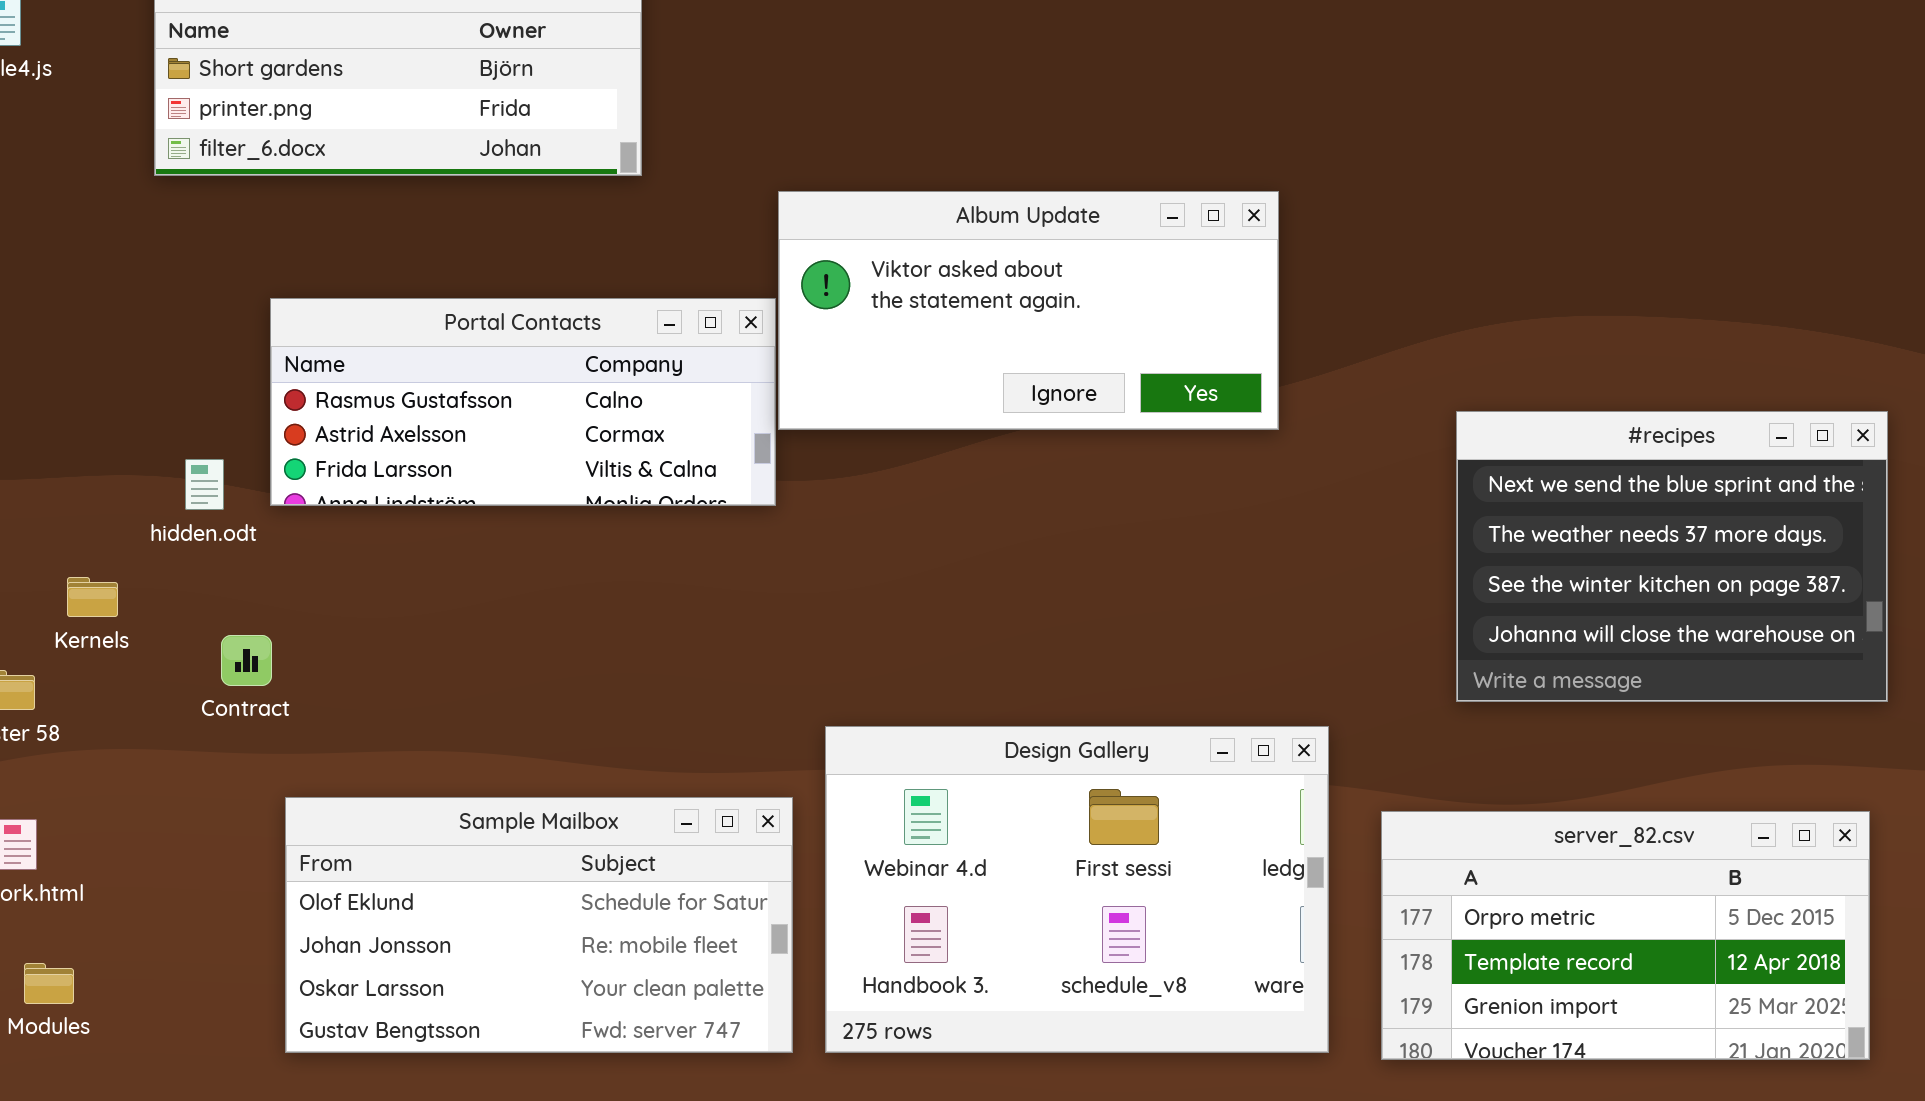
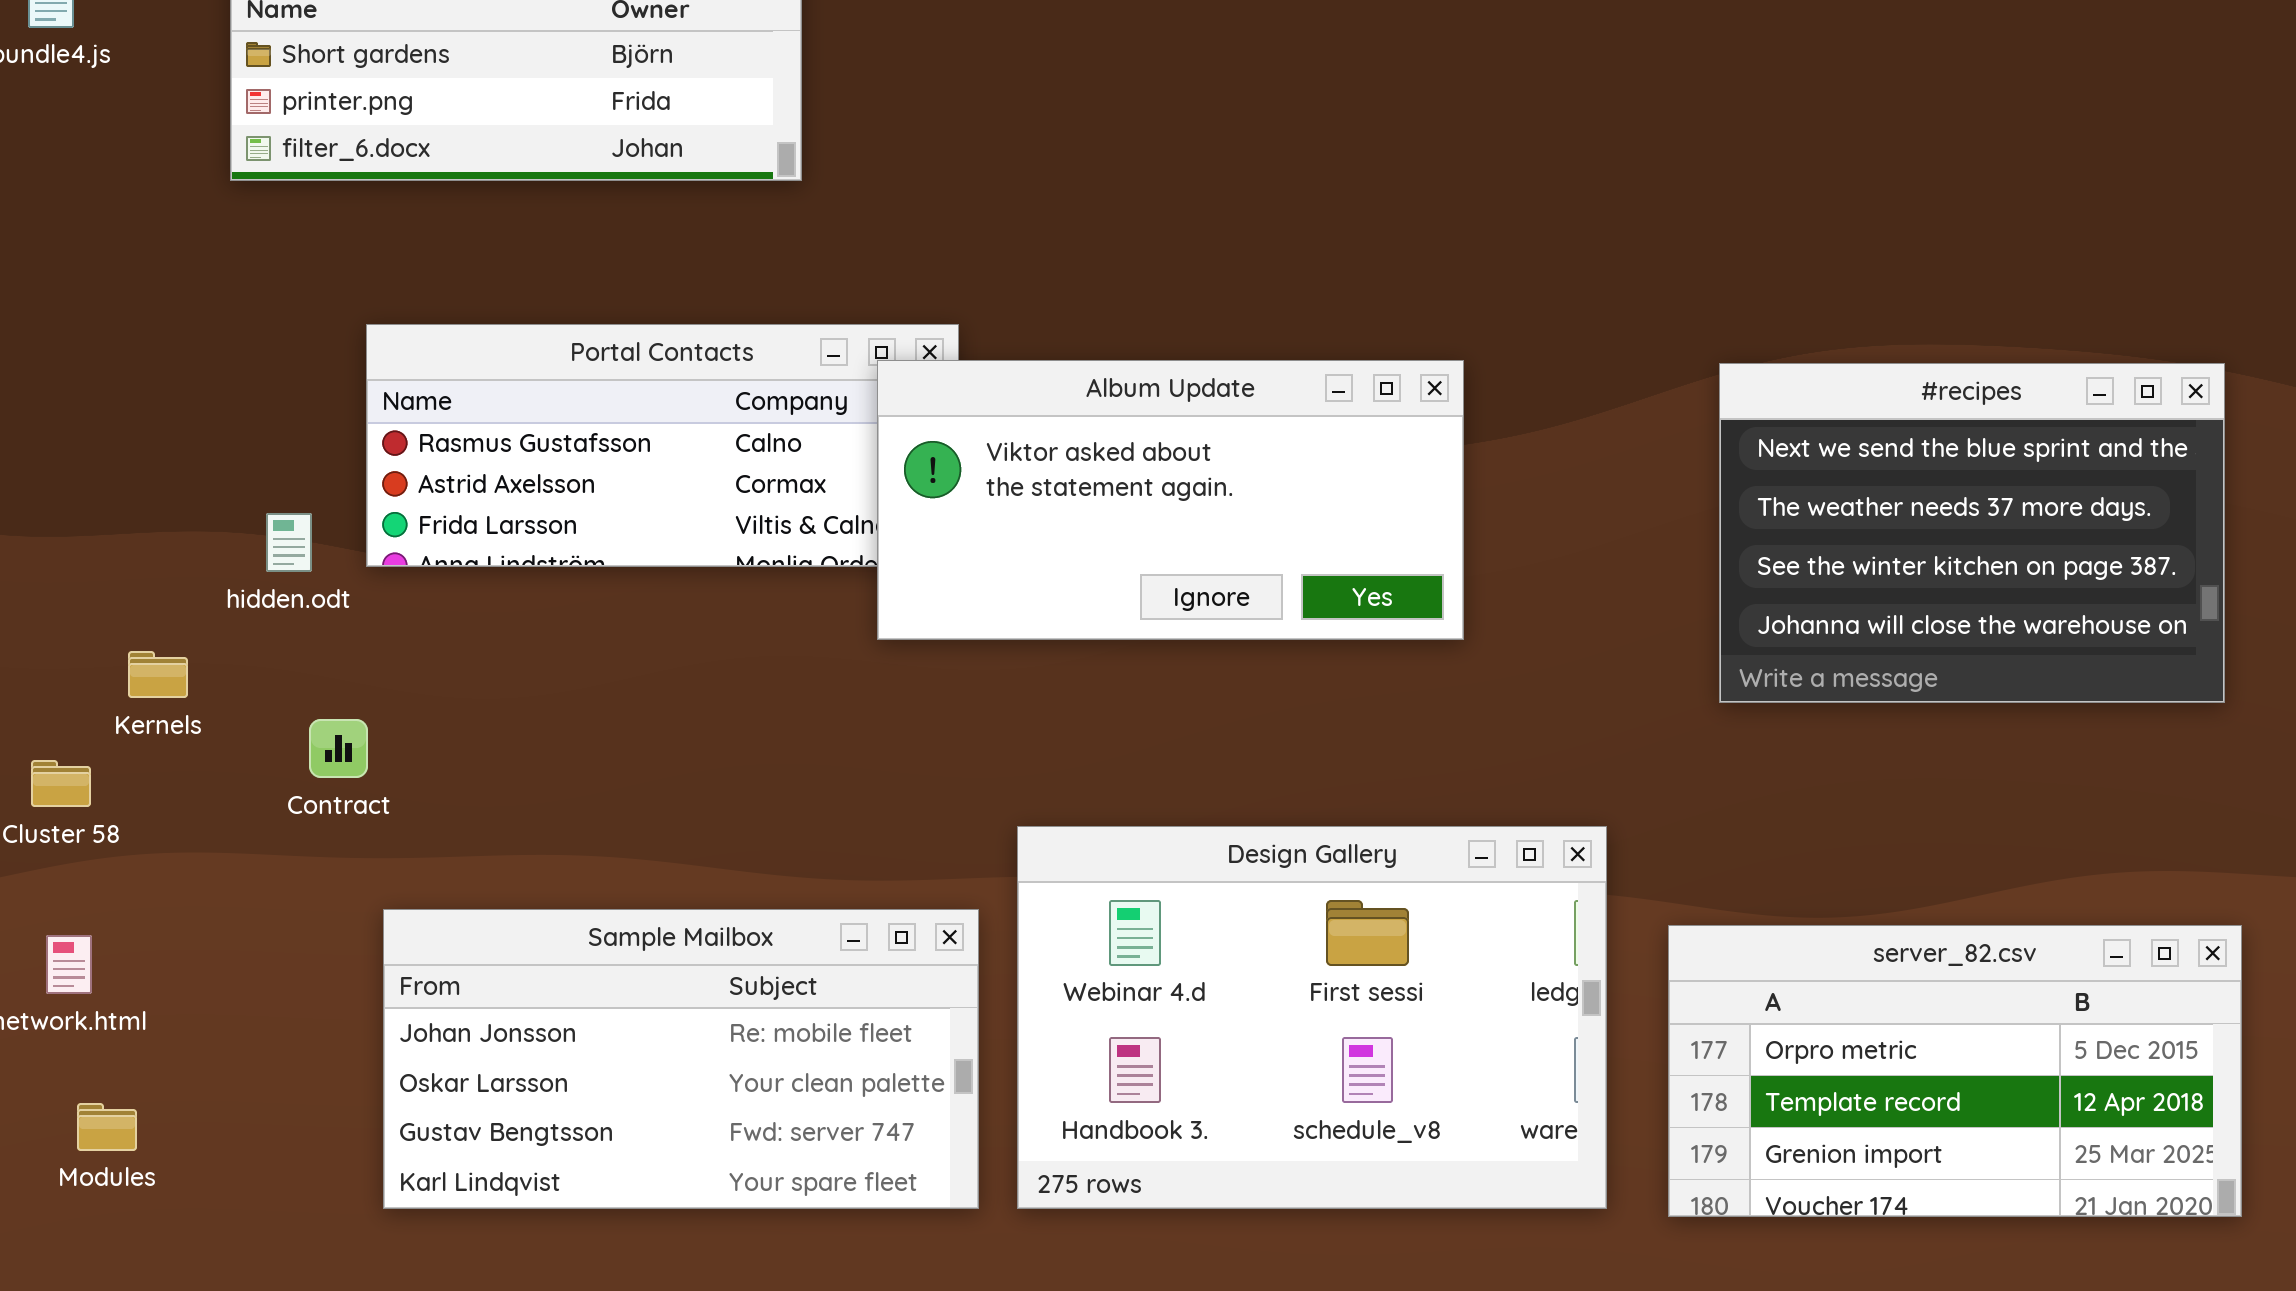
Album Update: [778,191,1279,430] -> [877,360,1464,640], moved
#recipes: [1456,411,1888,702] -> [1719,363,2225,703], moved
Sample Mailbox: [285,797,793,1053] -> [383,909,979,1209], scrolled down 1 row

